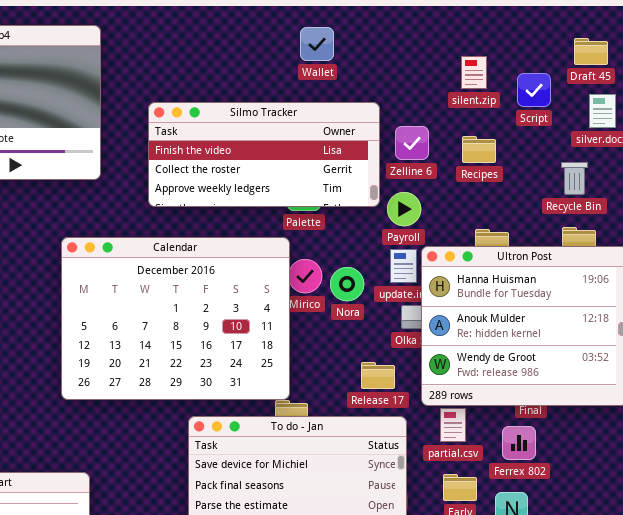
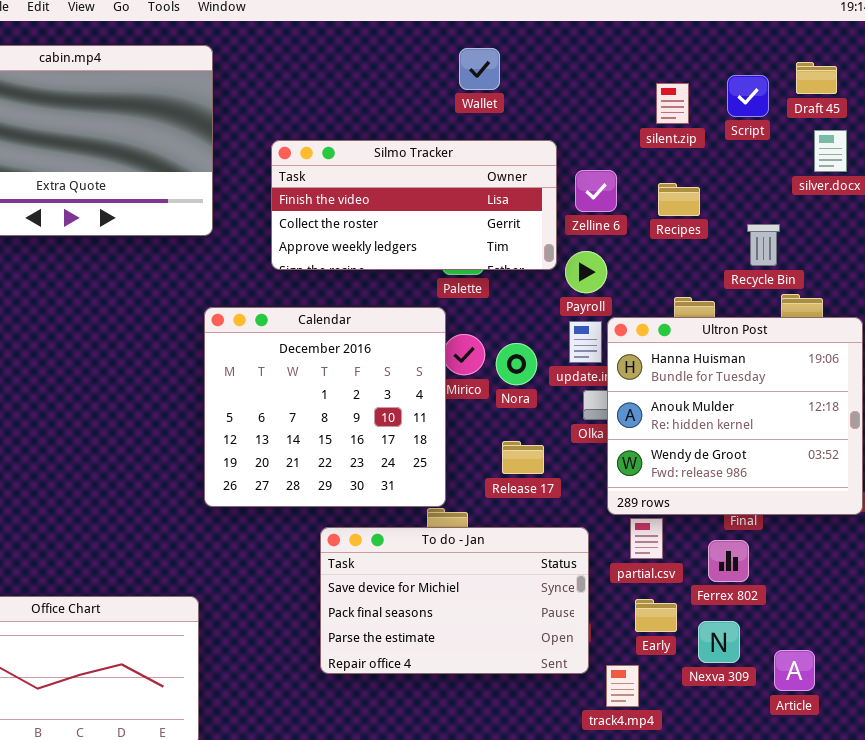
Script: [517,73,551,107] -> [727,75,769,117], moved
Recycle Bin: [561,162,588,195] -> [747,224,780,266], moved
Calendar: [61,237,290,400] -> [204,307,446,507], resized
Release 17: [361,362,395,389] -> [502,441,544,474], moved

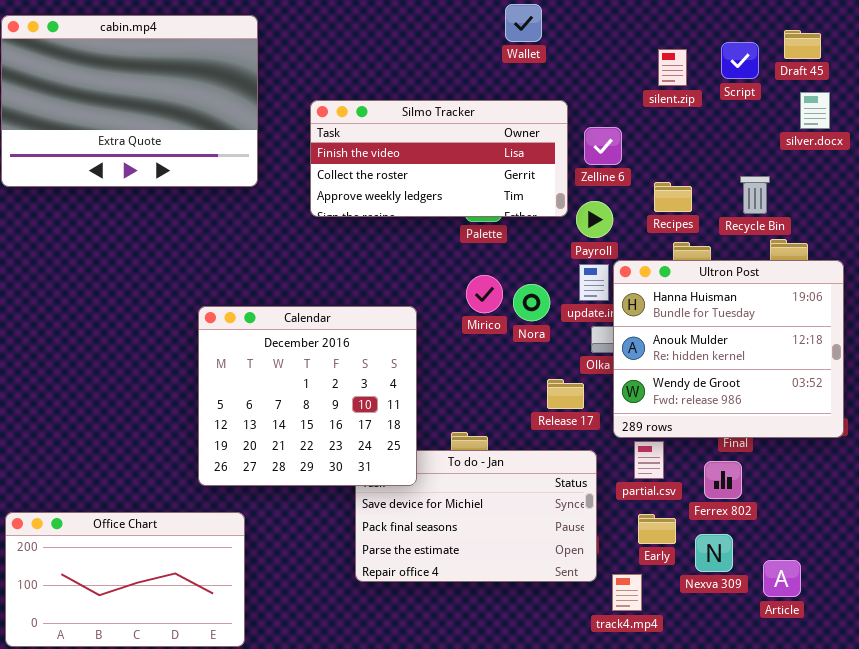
Wallet: [459,48,500,90] -> [505,4,542,42], moved
Recipes: [658,183,700,216] -> [654,182,692,212], moved
Calendar: [204,307,446,507] -> [198,306,417,486], moved
Release 17: [502,441,544,474] -> [547,379,584,409], moved

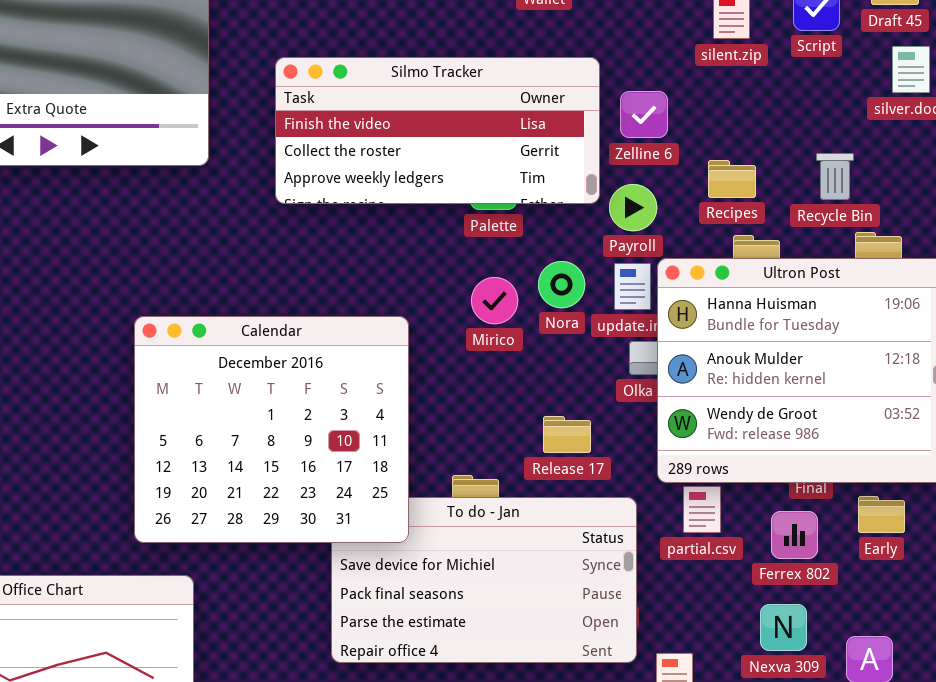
Nora: [513,284,550,321] -> [538,261,585,308], moved
Release 17: [547,379,584,409] -> [543,416,591,453], moved
Early: [638,514,676,544] -> [858,496,905,533], moved

